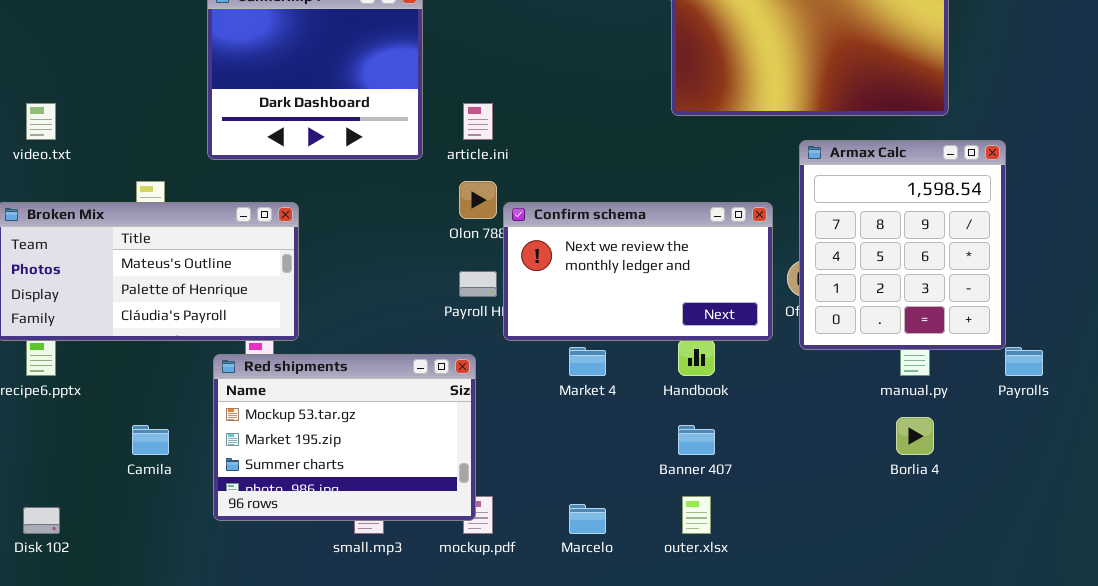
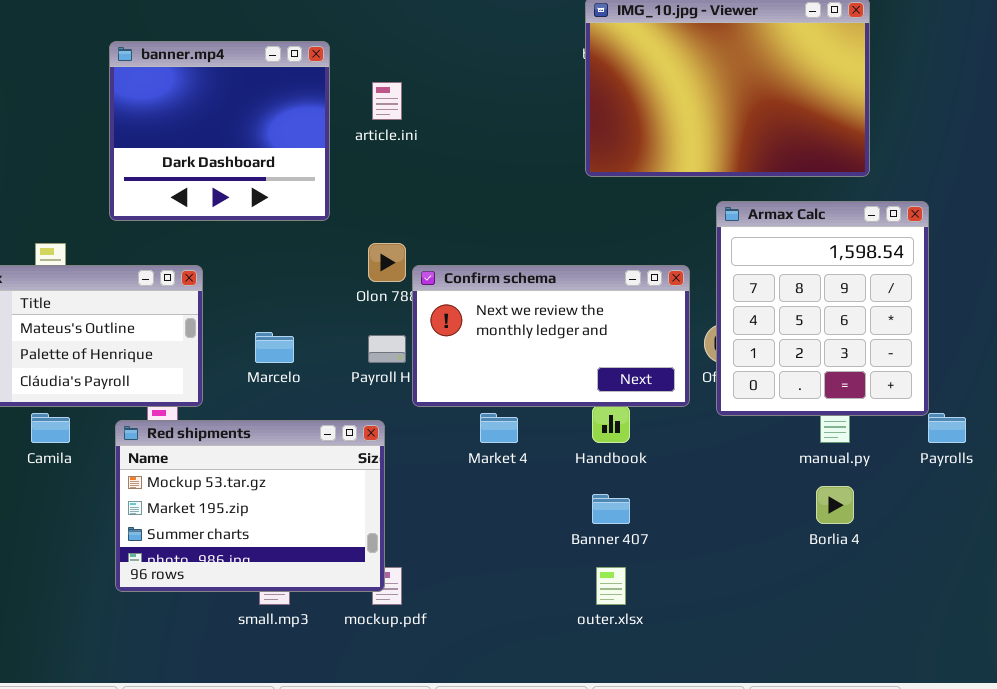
article.ini: [463,103,493,140] -> [372,82,402,120], moved
Camila: [132,425,169,455] -> [31,413,70,443], moved
Marcelo: [569,504,606,534] -> [255,332,294,363], moved

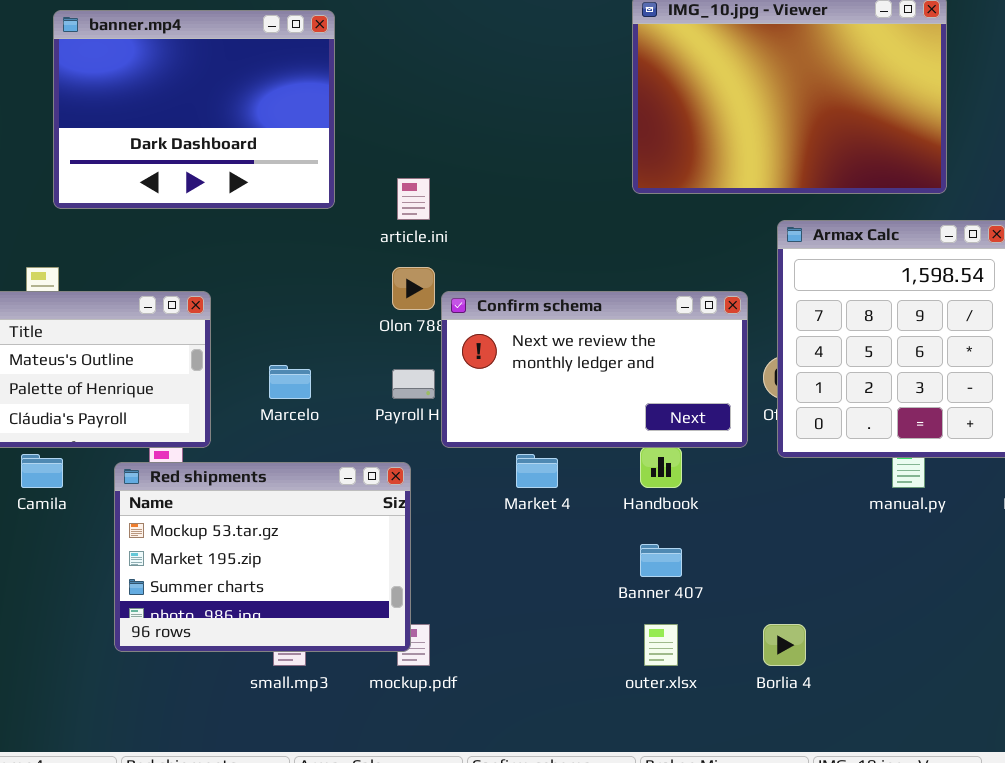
banner.mp4: [109,41,330,221] -> [53,10,335,209], moved, resized
article.ini: [372,82,402,120] -> [397,178,430,220], moved
Borlia 4: [816,486,854,524] -> [763,624,806,666], moved

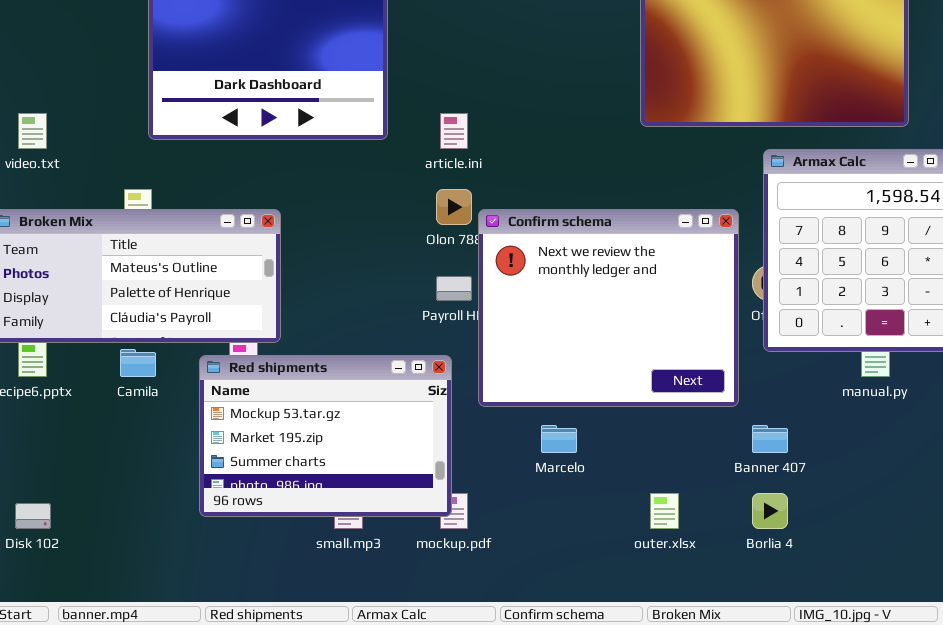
Confirm schema: [441,291,748,448] -> [478,209,739,407], resized
Marcelo: [269,365,311,399] -> [541,425,577,453], moved
Banner 407: [640,544,682,577] -> [752,425,788,453], moved

